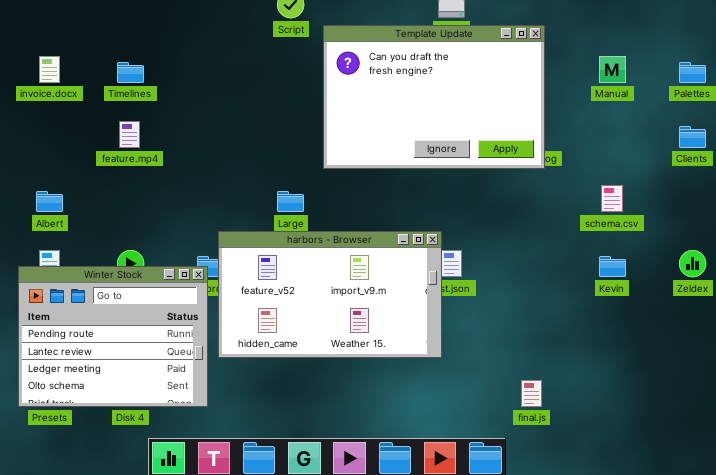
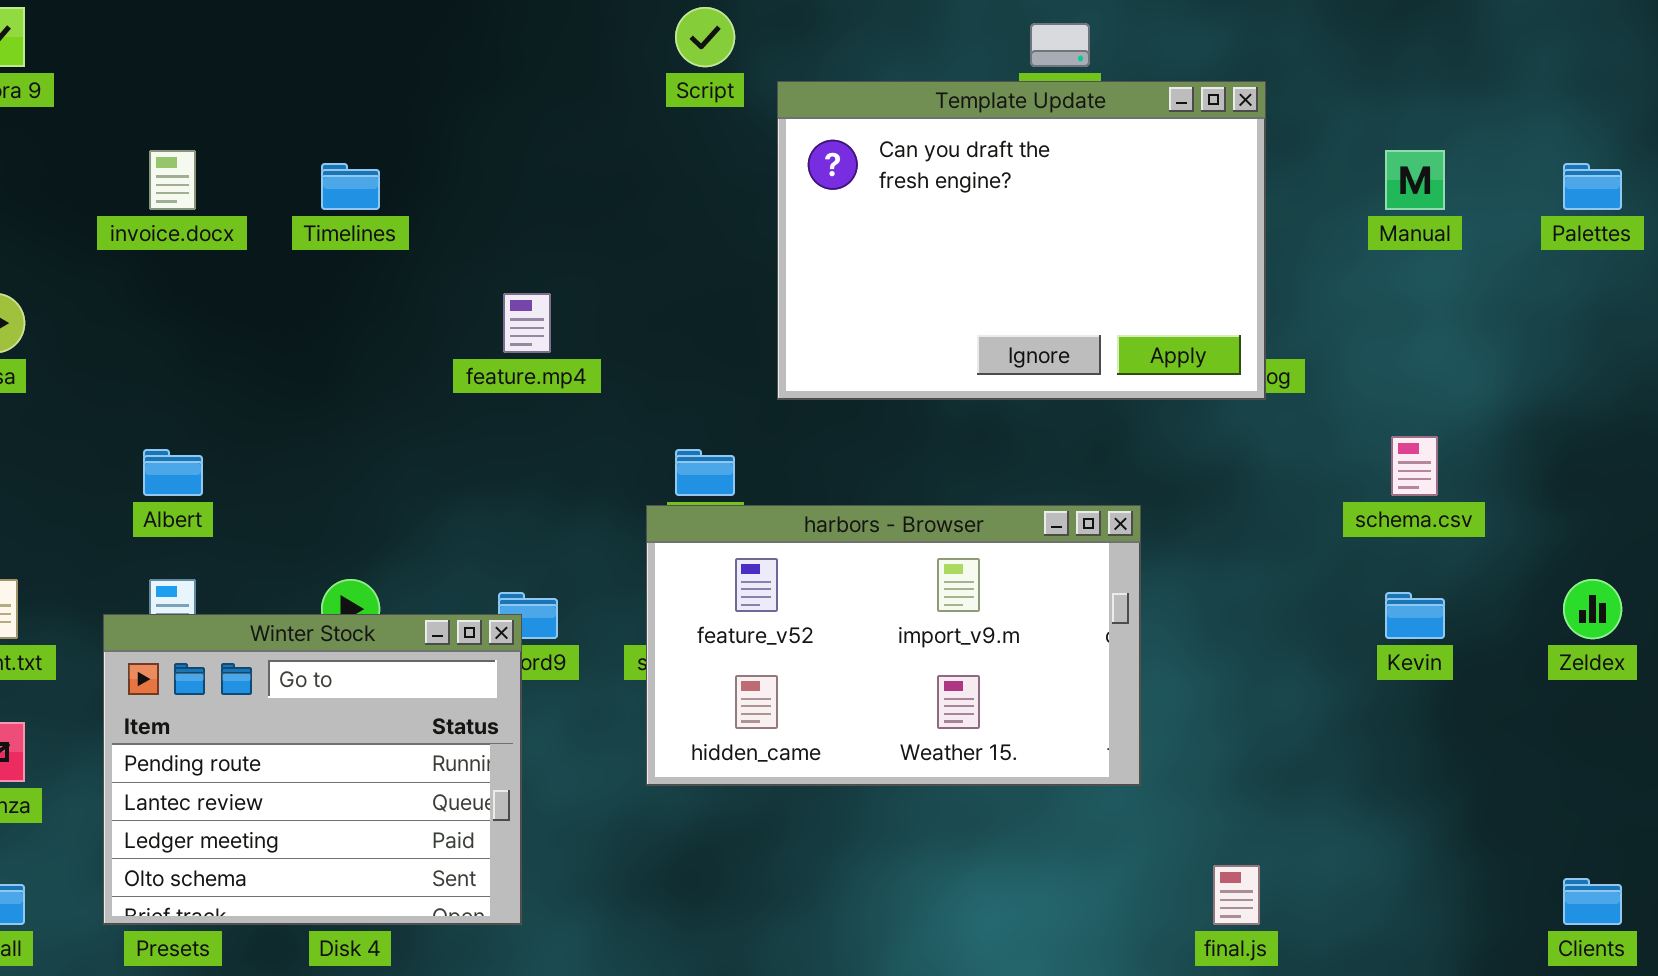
feature.mp4: [119,121,140,148] -> [503,293,551,353], moved
Clients: [679,126,706,148] -> [1563,878,1622,925], moved
harbors - Browser: [218,231,442,358] -> [646,505,1141,786], moved

